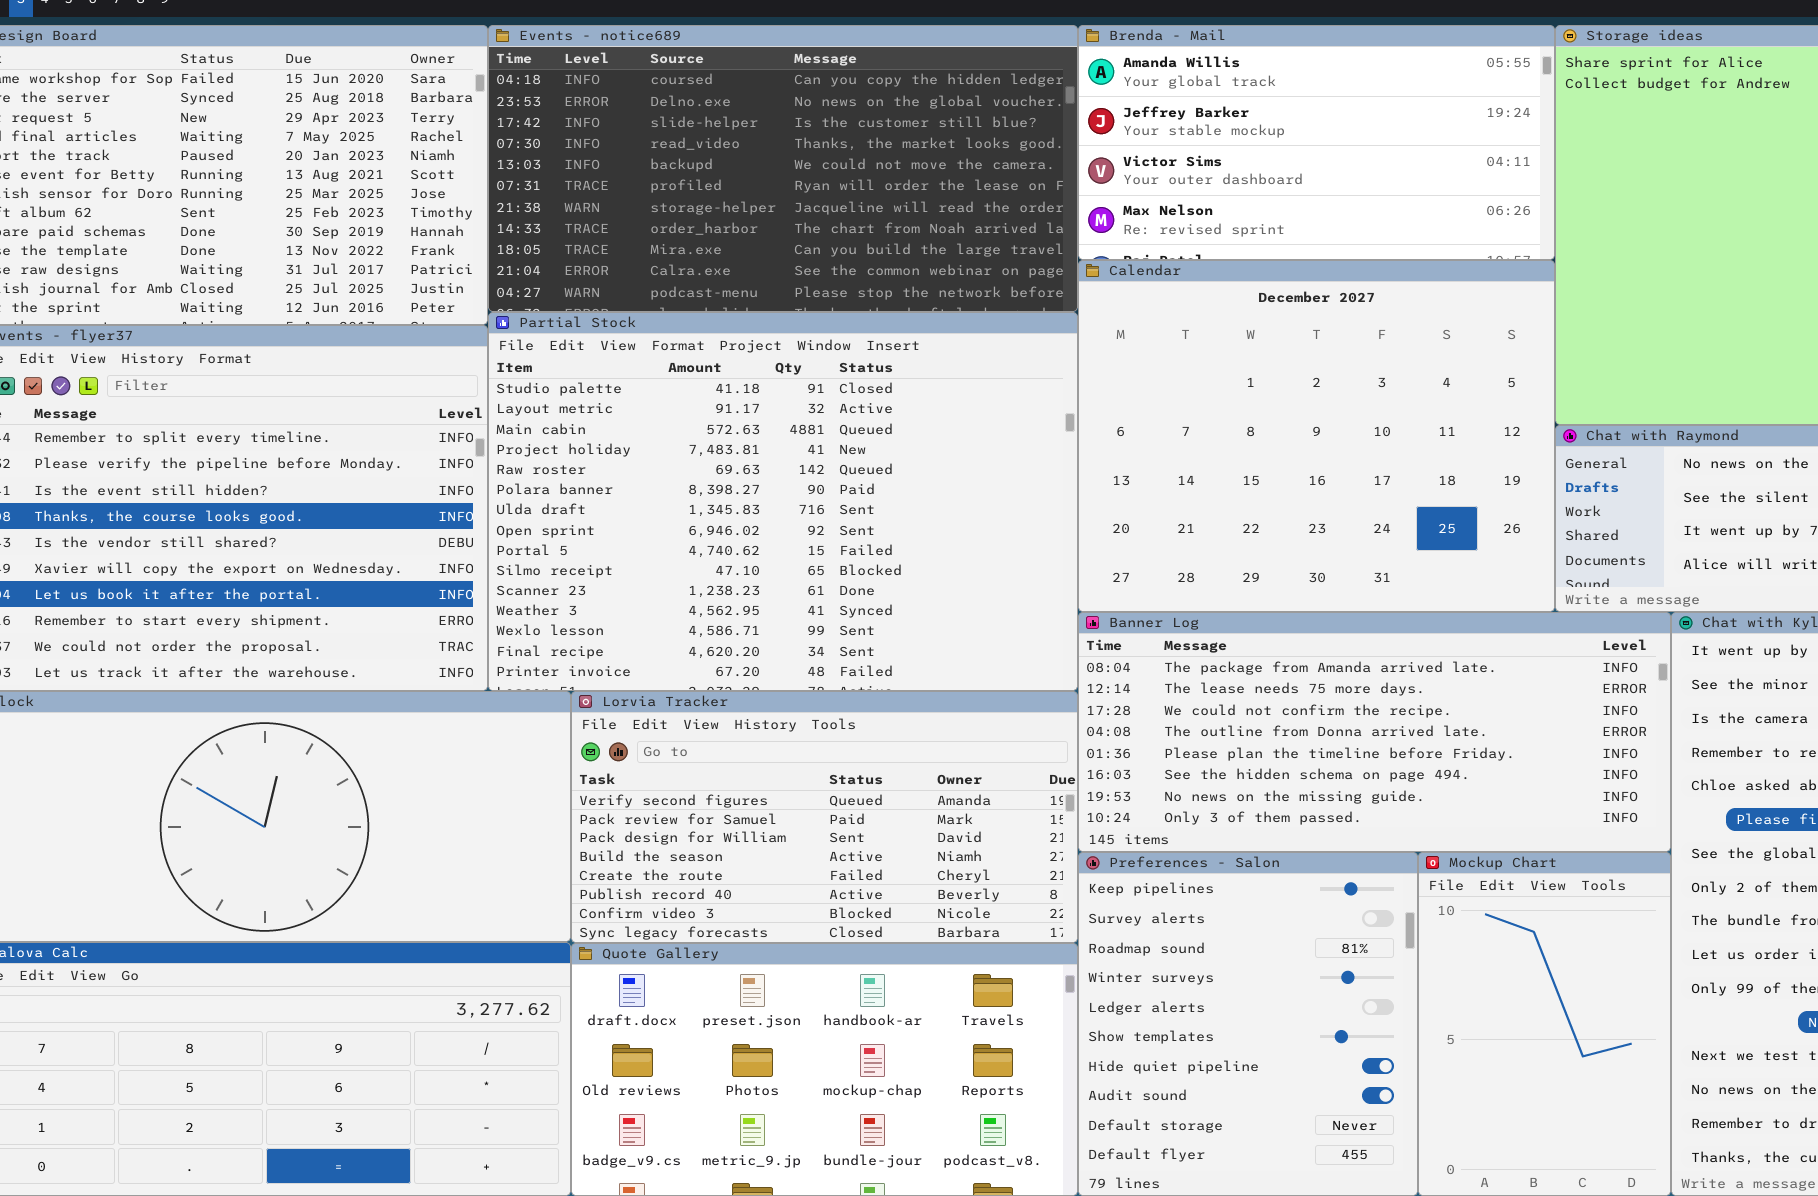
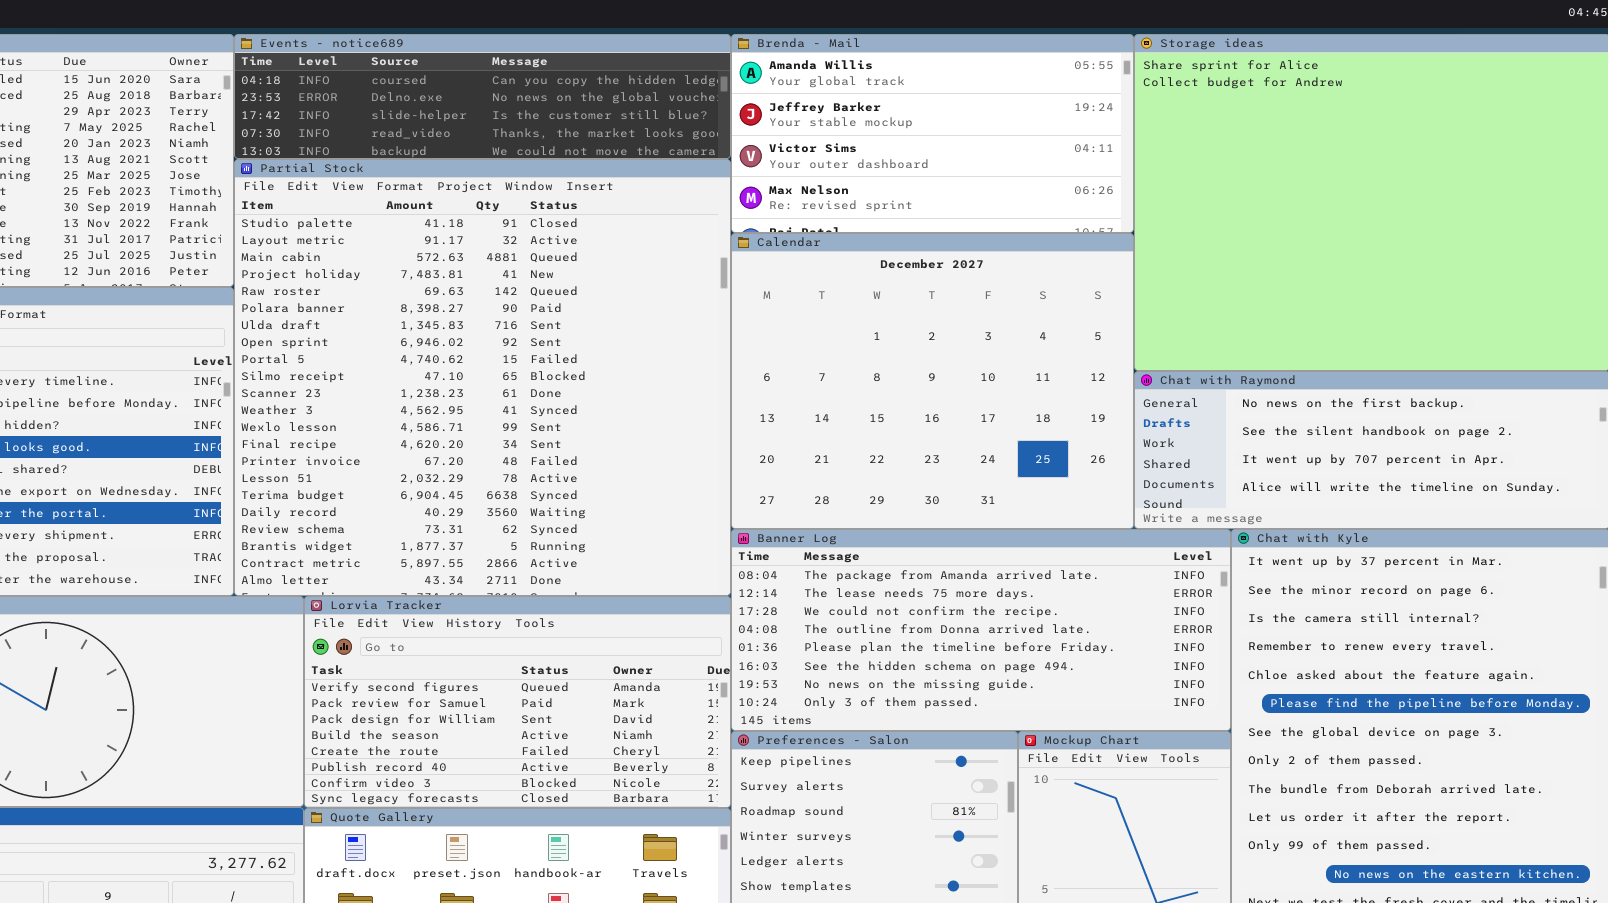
Events - notice689: [488,25,1078,312] -> [234,34,731,159], resized
Partial Stock: [488,312,1078,691] -> [234,159,731,596], resized

